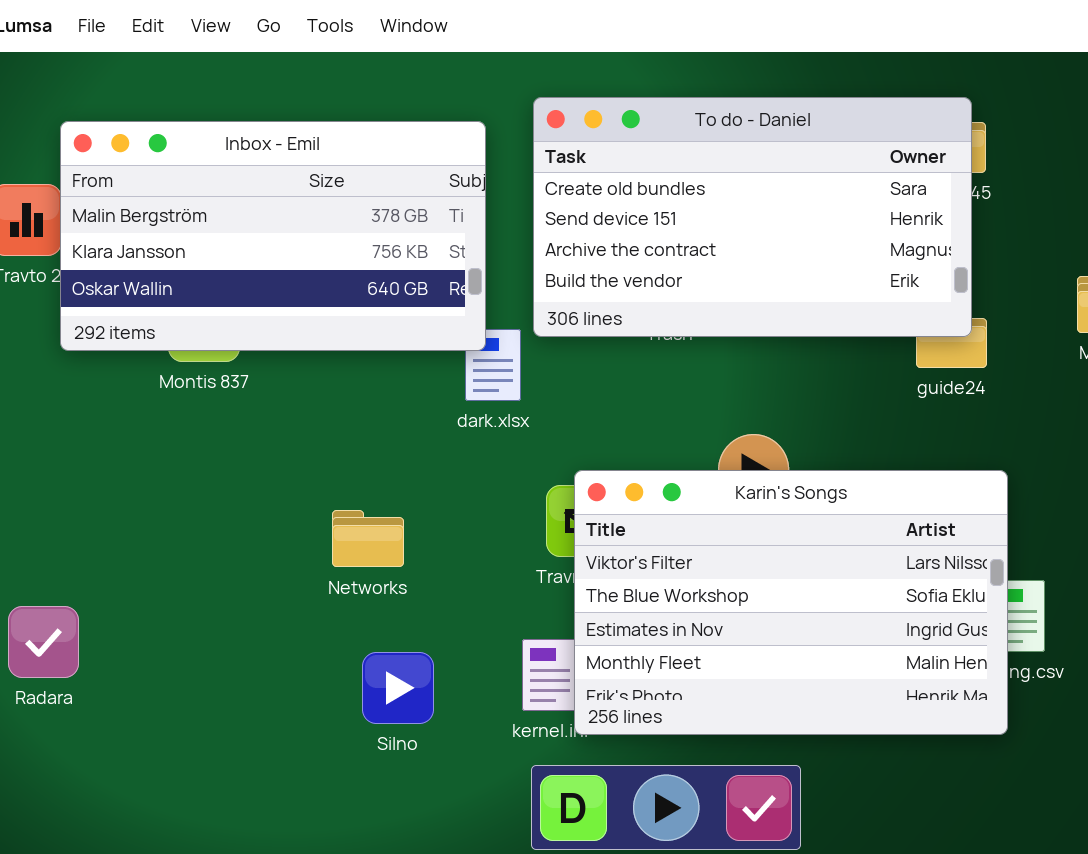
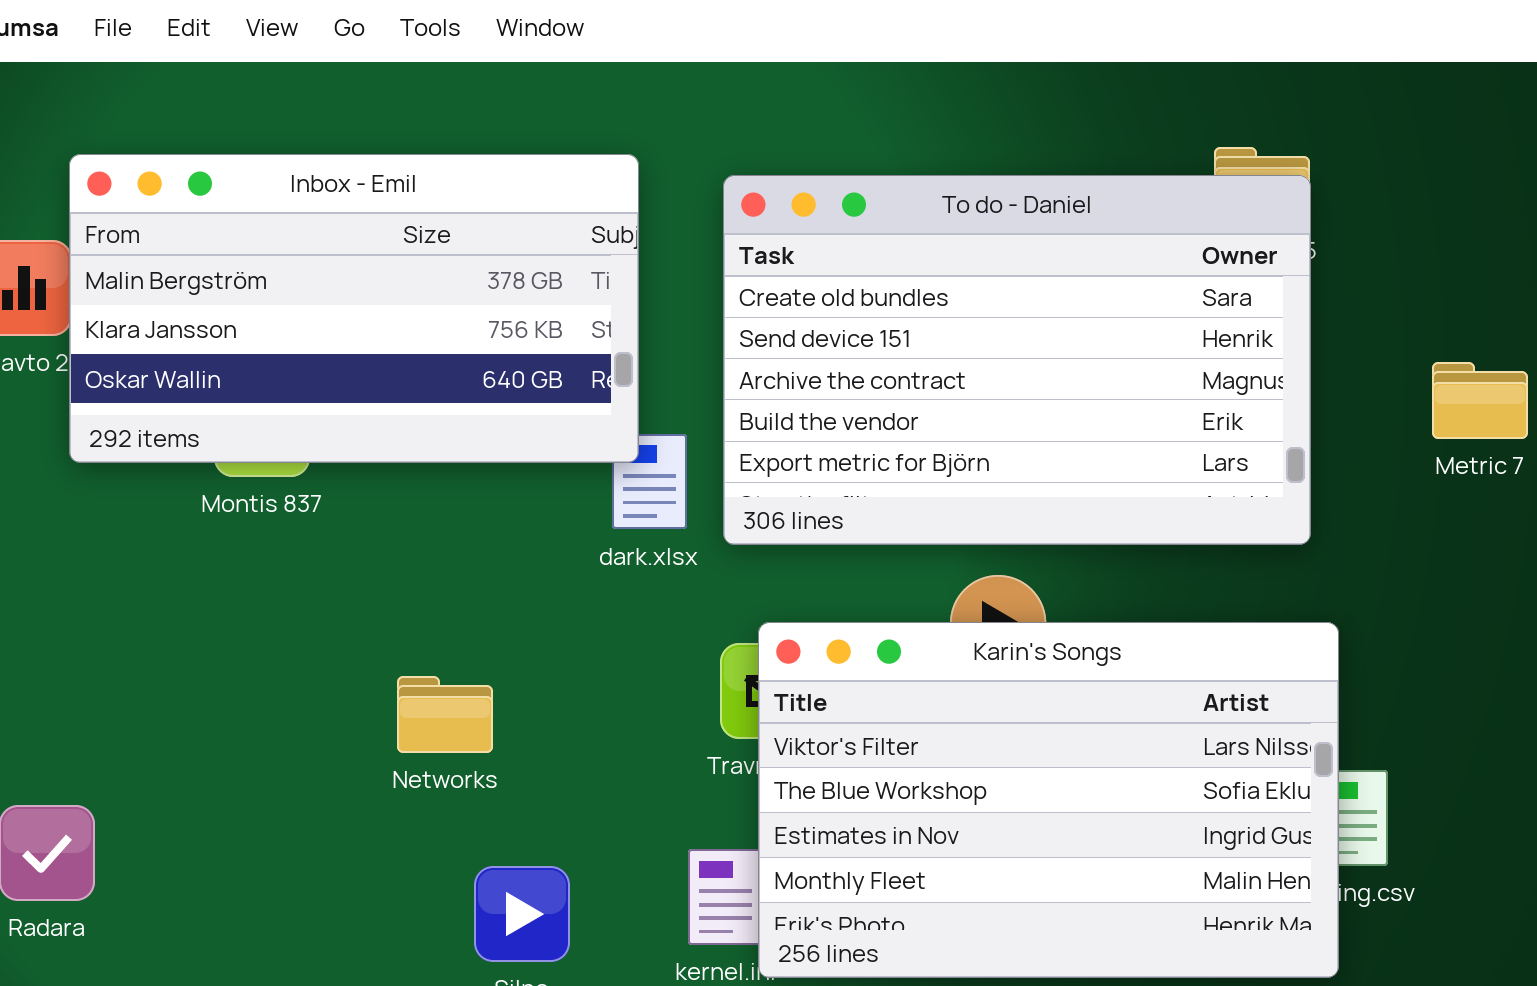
To do - Daniel: [533,97,972,337] -> [723,175,1311,545], moved, resized
Networks: [332,510,404,567] -> [397,676,493,753], moved

